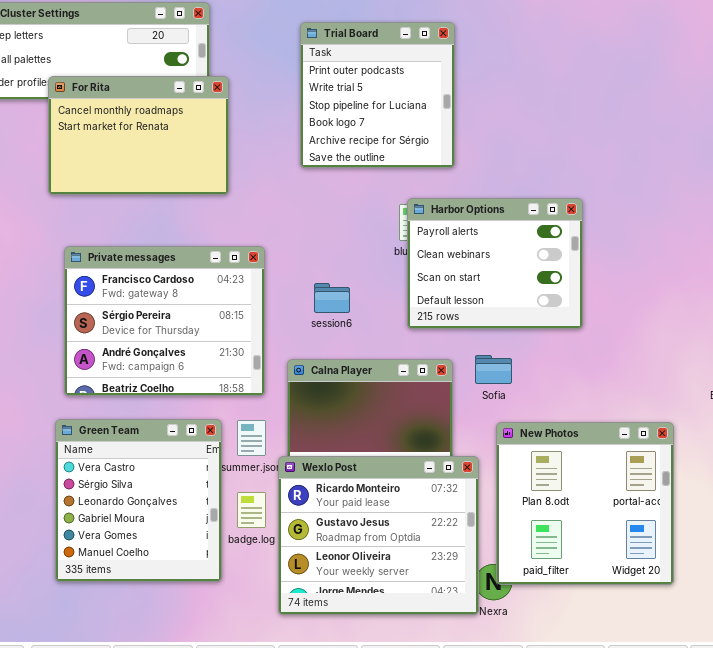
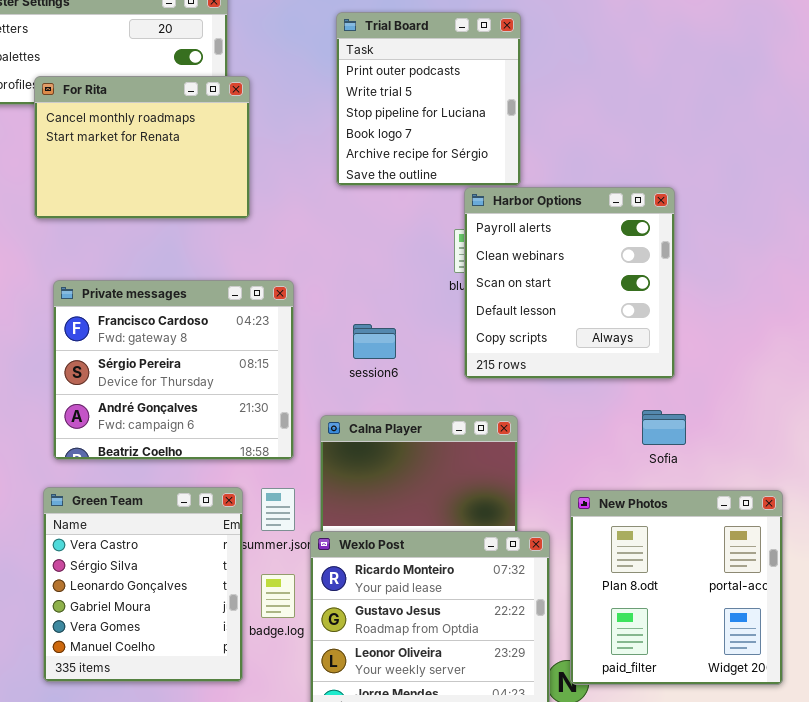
Harbor Options: [407,198,583,329] -> [464,187,675,379], resized
Sofia: [475,355,512,384] -> [642,410,686,445], moved

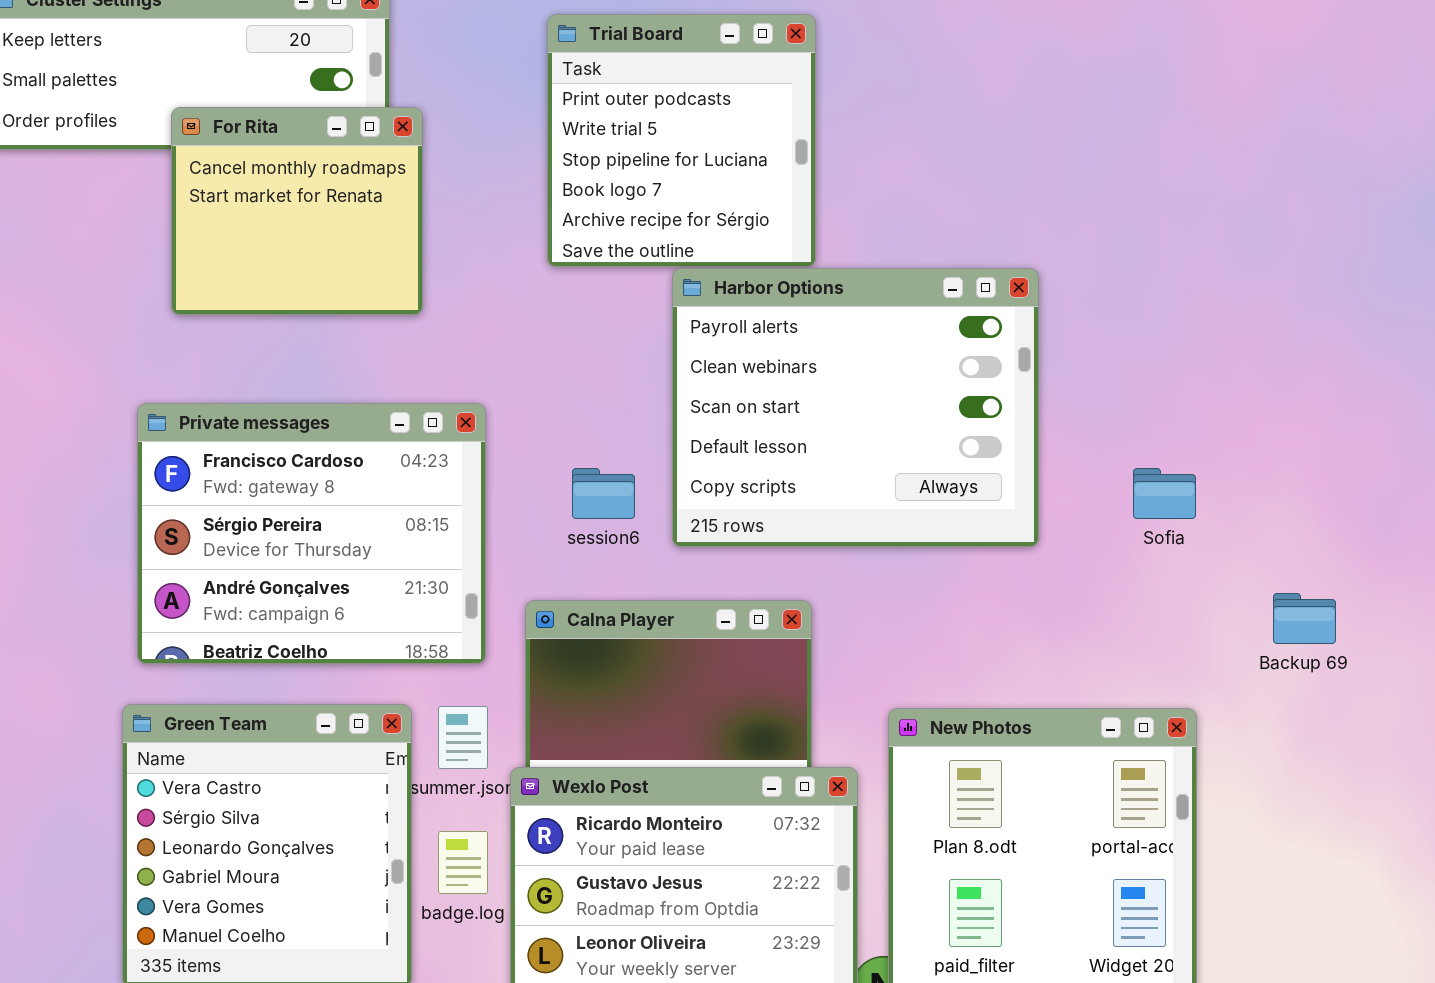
For Rita: [34,76,250,219] -> [171,107,423,315], resized
Harbor Options: [464,187,675,379] -> [672,268,1039,547], resized
Sofia: [642,410,686,445] -> [1133,468,1196,519], moved

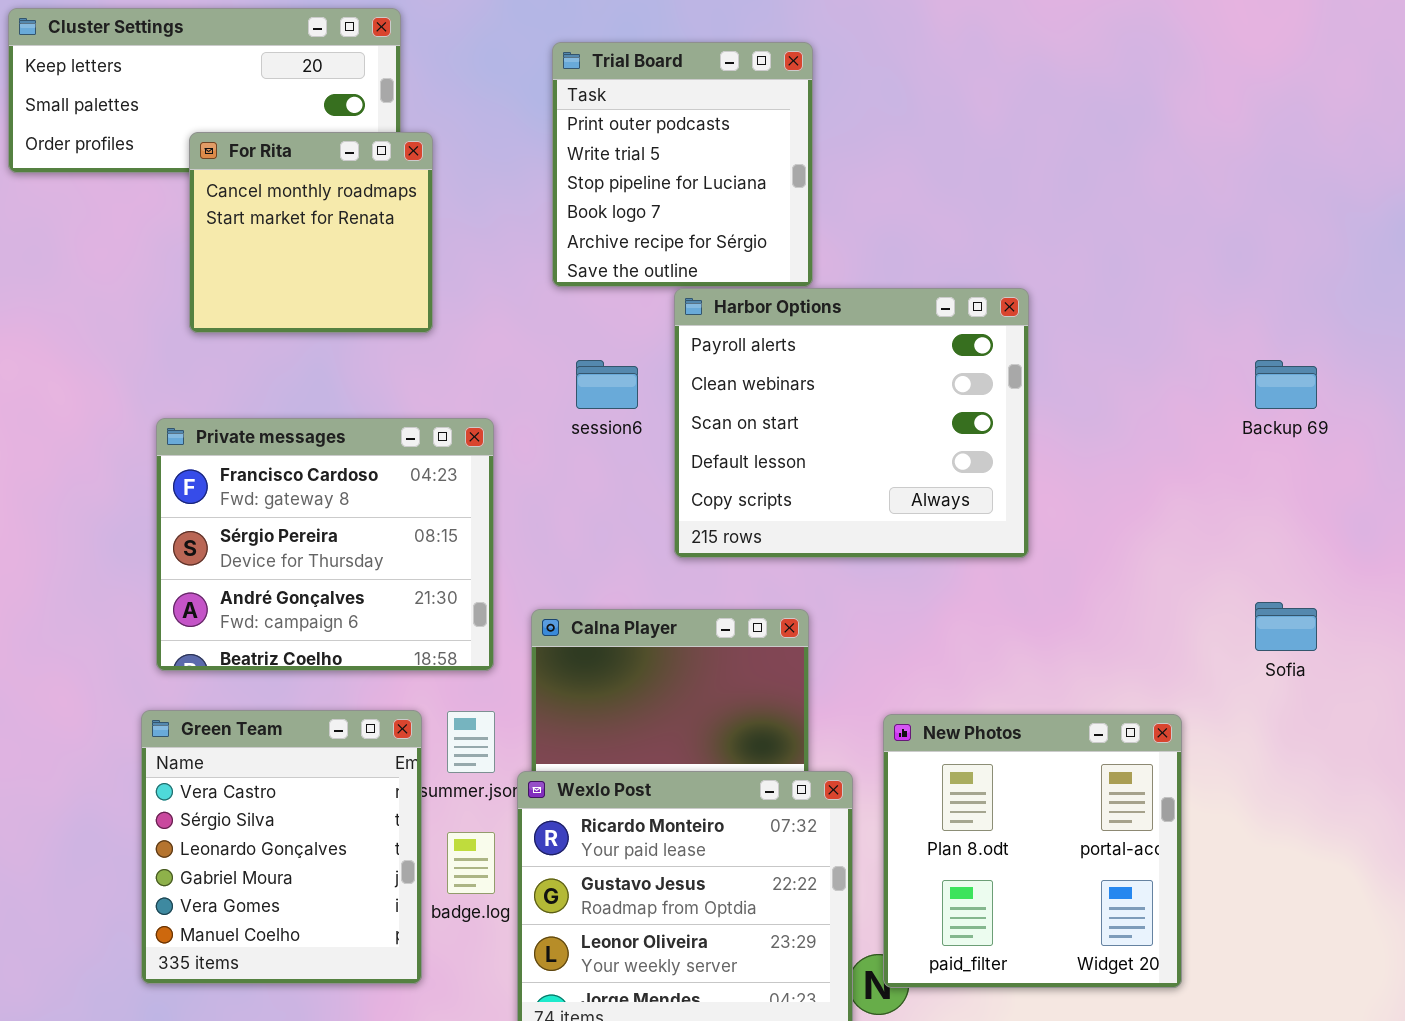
session6: [572,468,635,519] -> [576,360,638,409], moved
Sofia: [1133,468,1196,519] -> [1255,602,1317,651], moved
Backup 69: [1273,593,1336,644] -> [1255,360,1317,409], moved

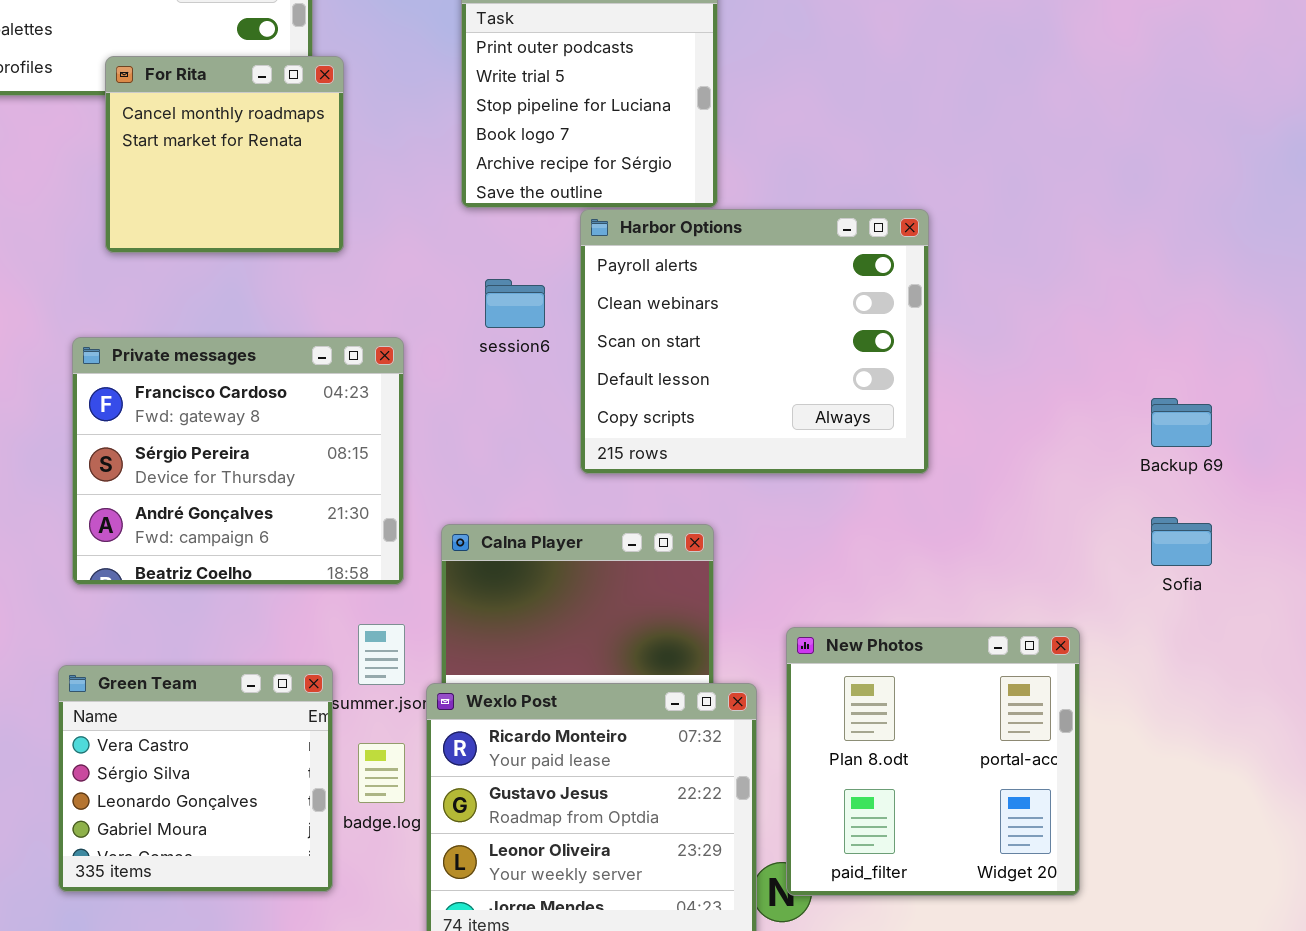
Backup 69: [1255,360,1317,409] -> [1151,398,1212,447], moved
Green Team: [141,710,422,984] -> [58,665,333,892], resized

